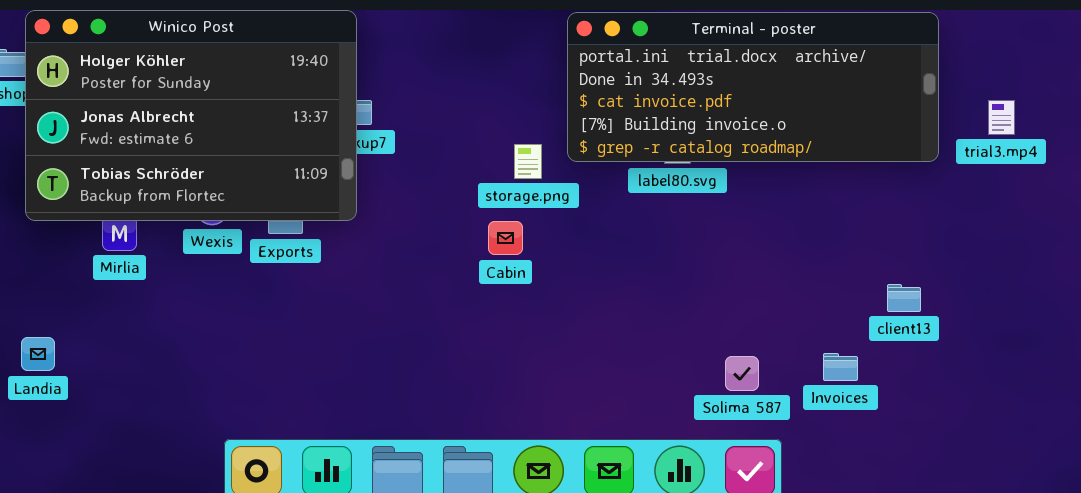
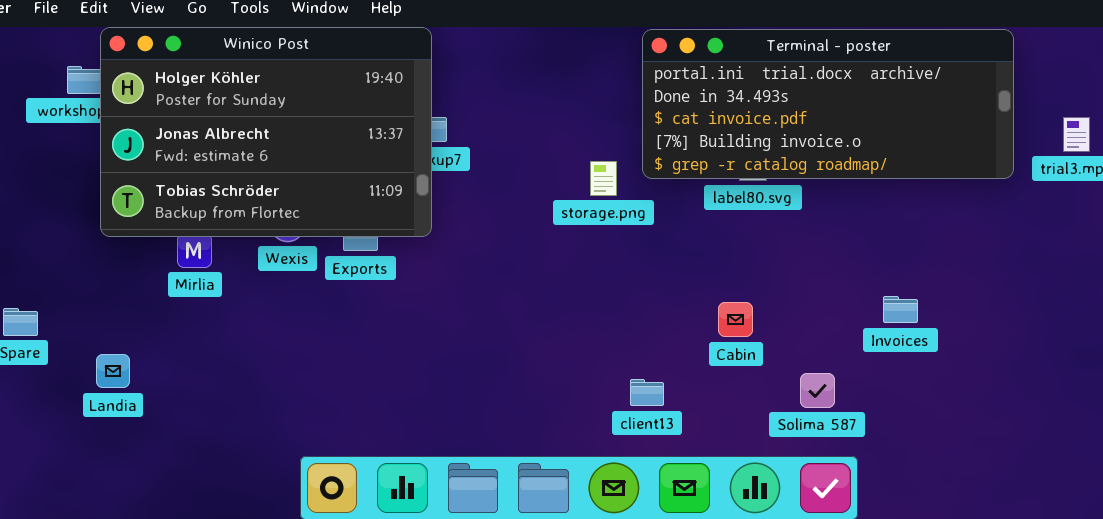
Cabin: [488,221,523,255] -> [718,302,753,337], moved
client13: [887,284,921,312] -> [630,379,664,406], moved
Invoices: [823,353,858,381] -> [883,296,918,323], moved

